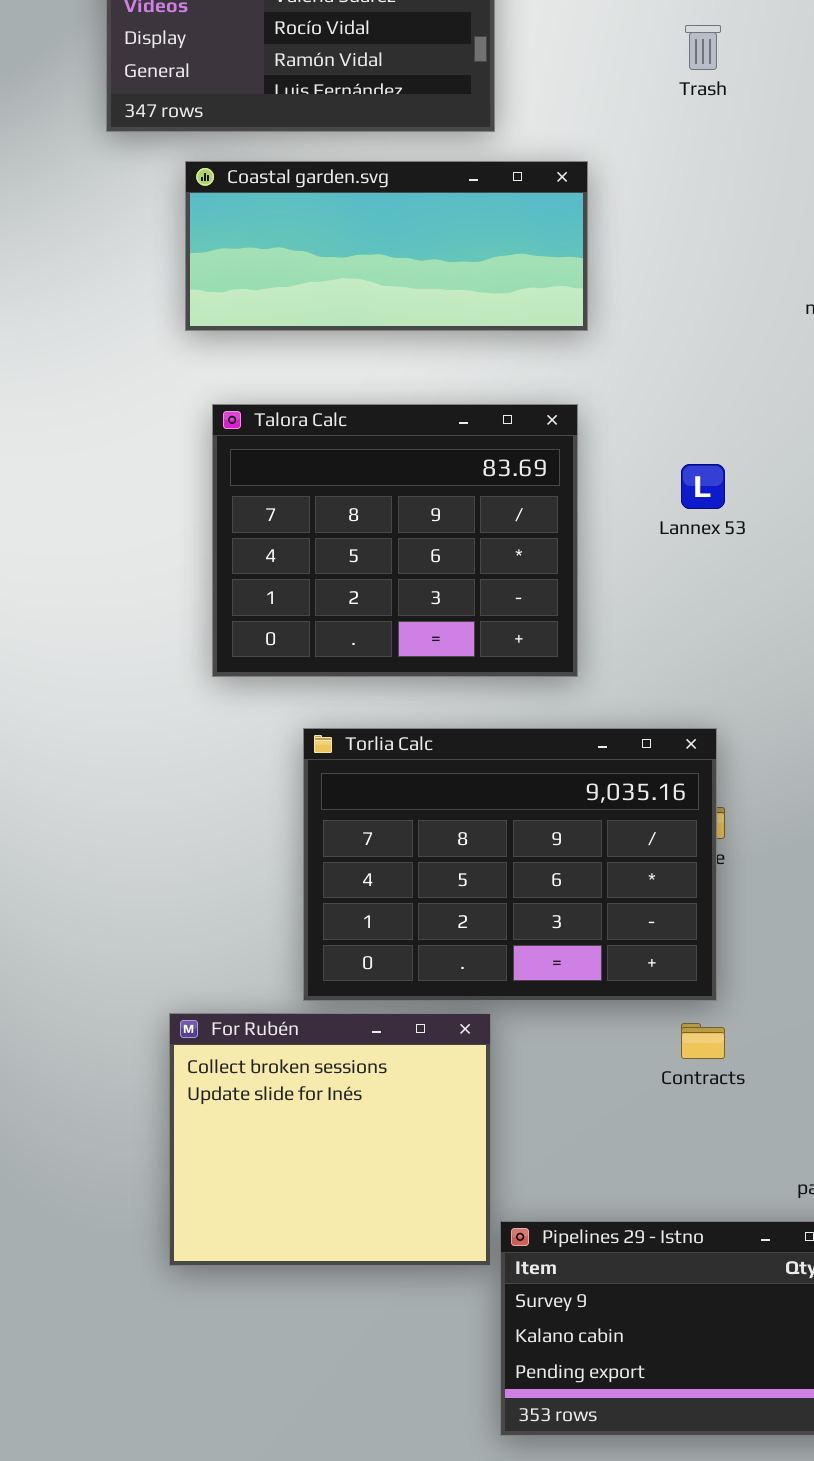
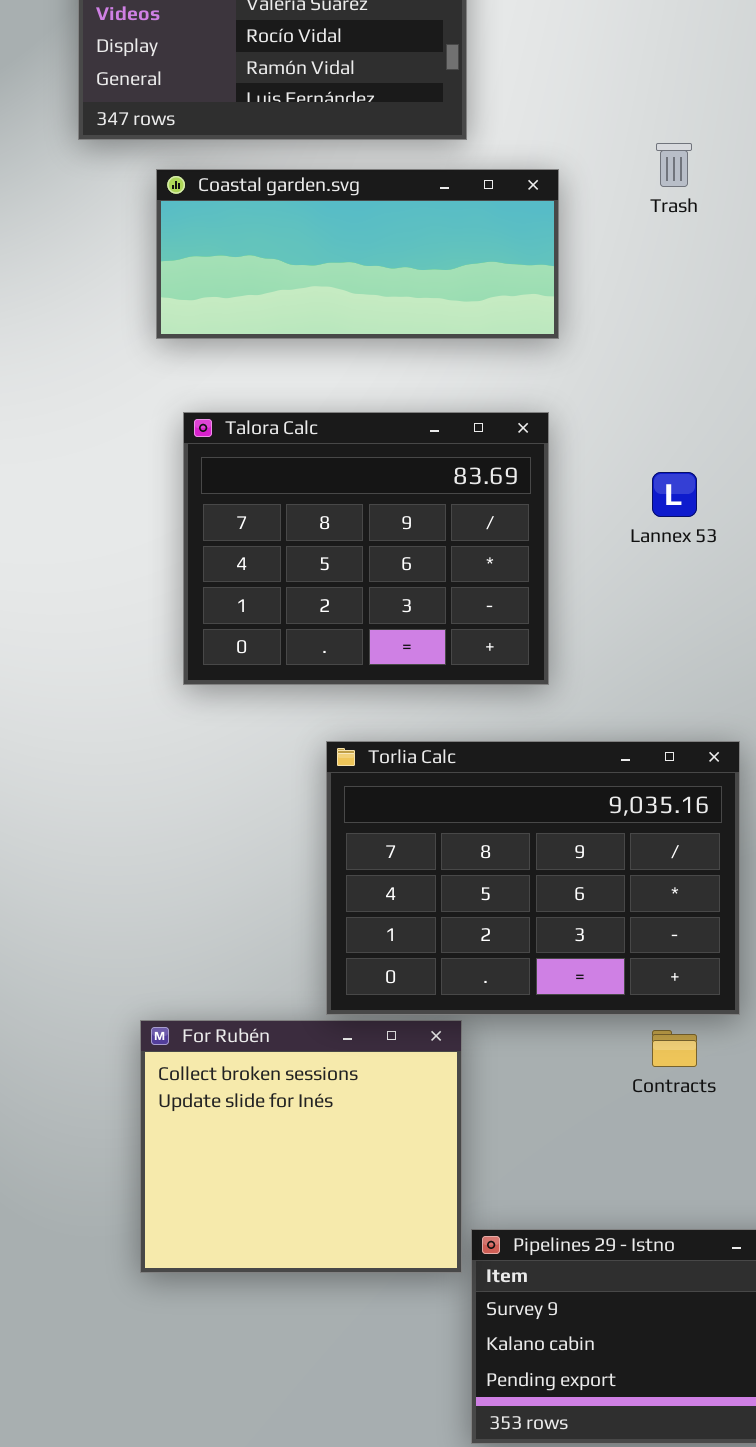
Trash: [685,25,721,70] -> [656,143,692,187], moved
Torlia Calc: [303,728,717,1001] -> [326,741,740,1015], moved

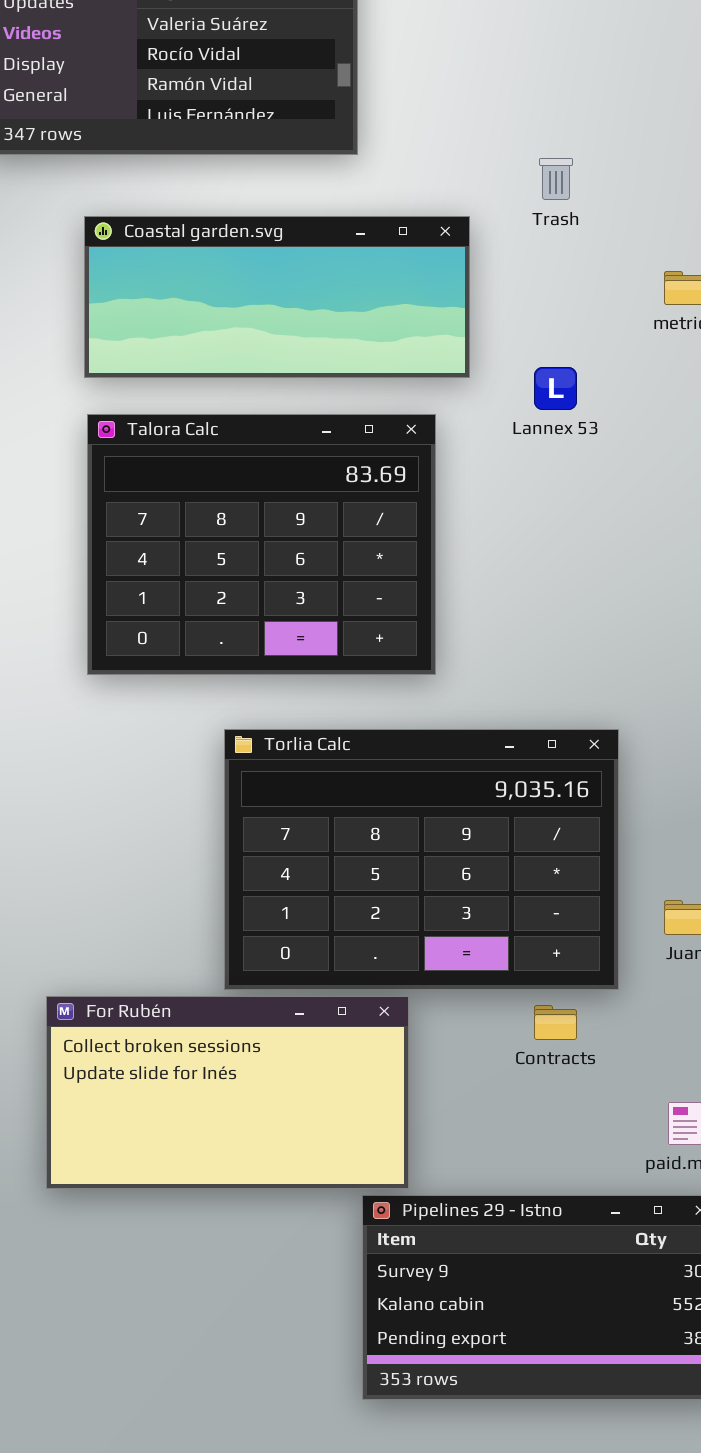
Coastal garden.svg: [156,169,559,339] -> [84,216,470,378], moved
Lannex 53: [652,472,697,517] -> [534,367,577,410], moved
For Rubén: [140,1020,462,1273] -> [46,996,409,1189], resized

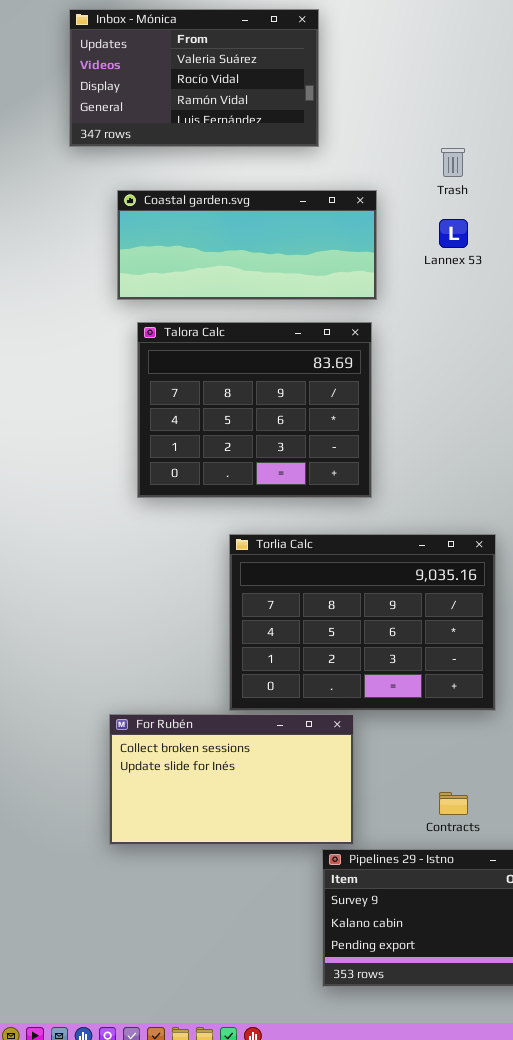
Coastal garden.svg: [84,216,470,378] -> [117,190,377,300], moved
Lannex 53: [534,367,577,410] -> [439,219,468,248], moved
Contracts: [534,1005,577,1040] -> [439,792,468,815], moved

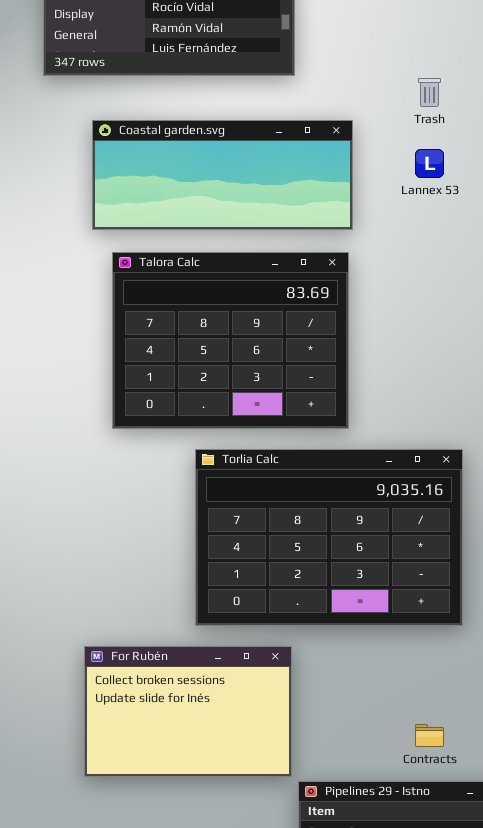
Torlia Calc: [229,534,496,711] -> [195,449,463,626], moved
For Rubén: [109,714,354,845] -> [84,646,292,777], resized

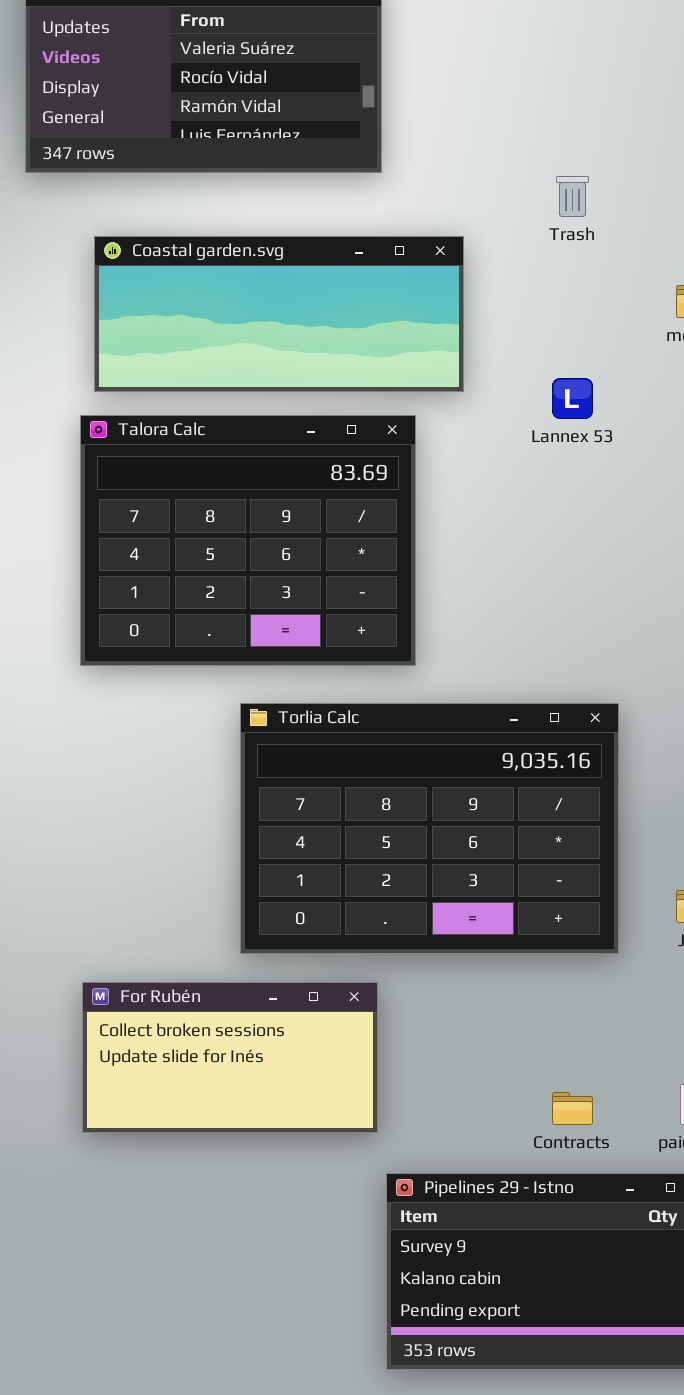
Lannex 53: [415,149,444,178] -> [552,378,593,419], moved
Talora Calc: [112,252,349,429] -> [80,415,416,666], moved
For Rubén: [84,646,292,777] -> [82,982,378,1133], resized

